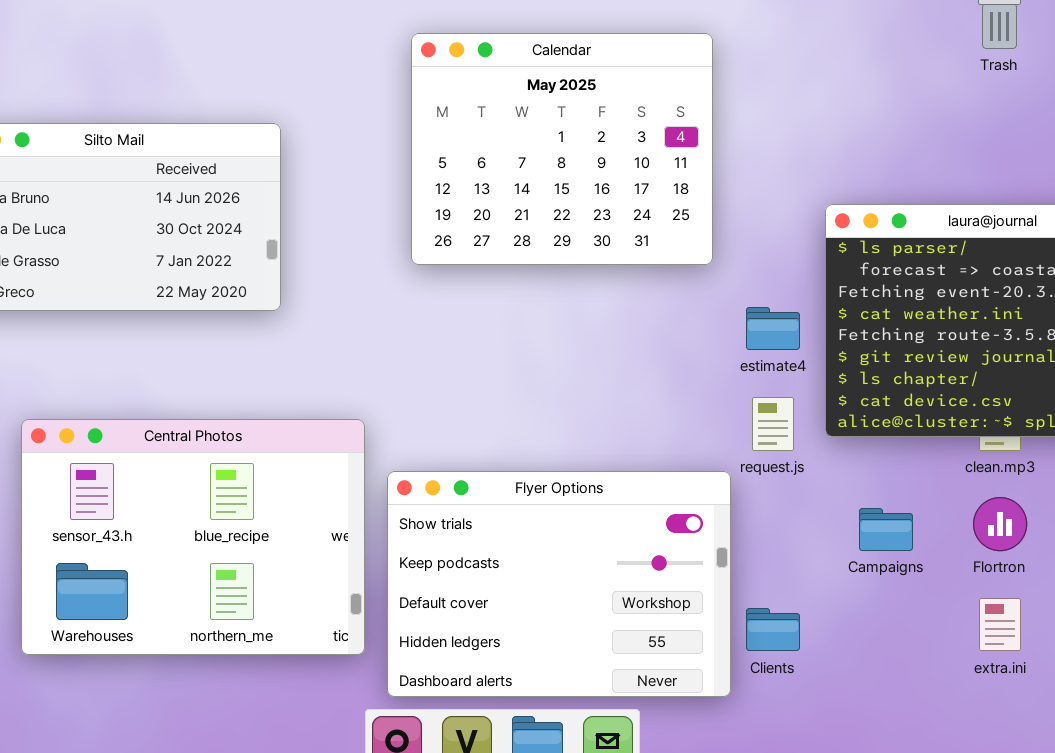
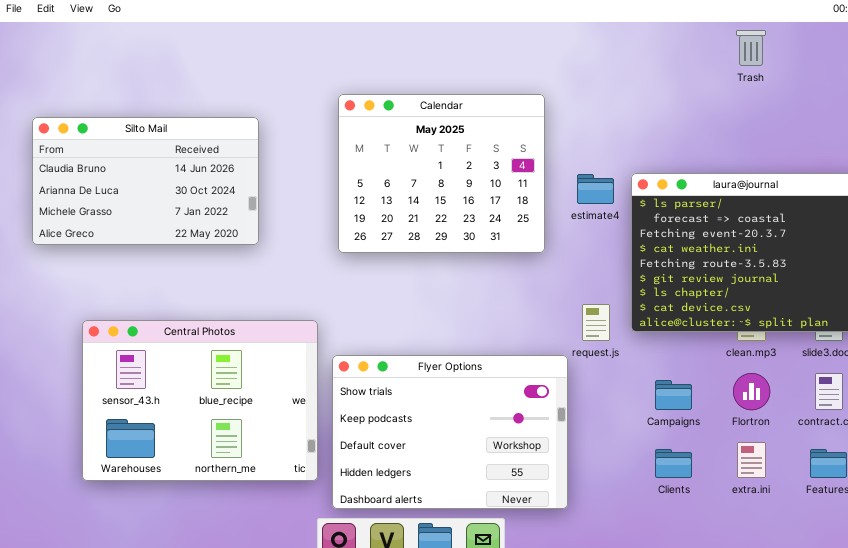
Calendar: [411,33,713,265] -> [338,94,545,253], moved
estimate4: [746,307,800,350] -> [577,174,614,204], moved
Clients: [746,608,800,651] -> [655,449,692,478], moved

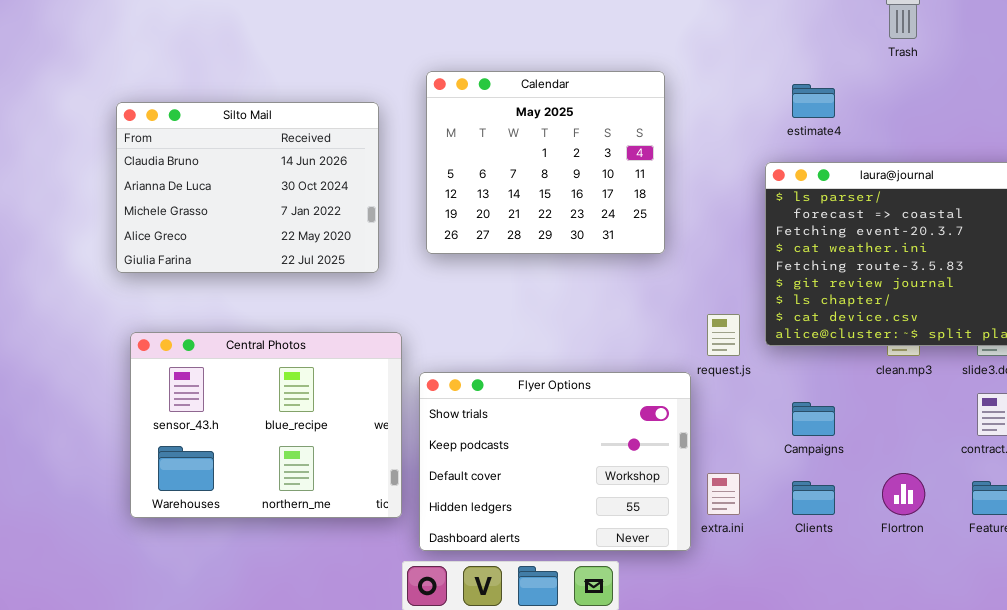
Silto Mail: [32,117,259,245] -> [116,102,379,273], moved, resized
estimate4: [577,174,614,204] -> [792,84,835,118], moved
Flortron: [733,373,770,410] -> [882,473,925,515], moved
extra.ini: [737,442,766,478] -> [707,473,740,515], moved

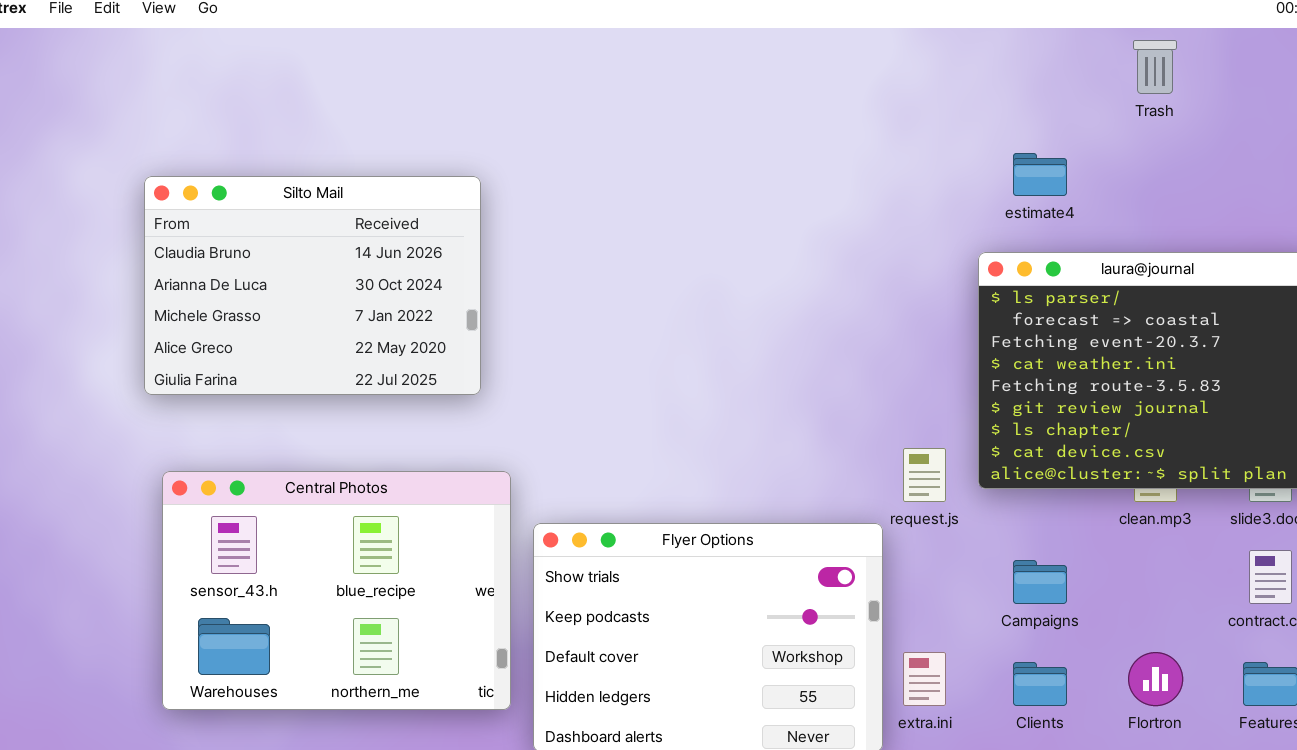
Calendar: [426,71,665,254] -> none, closed

